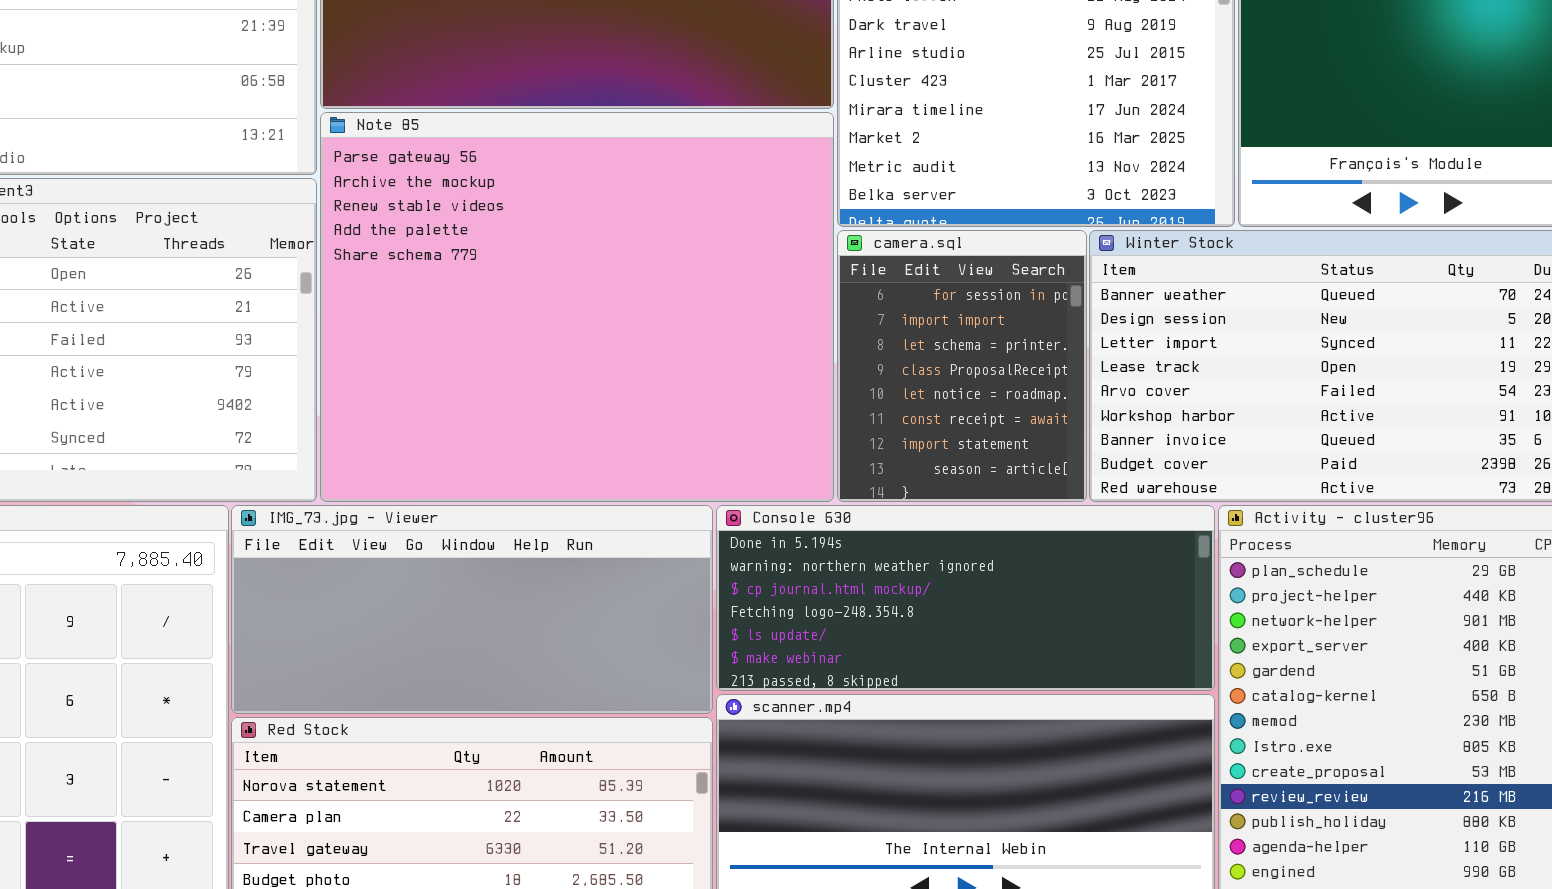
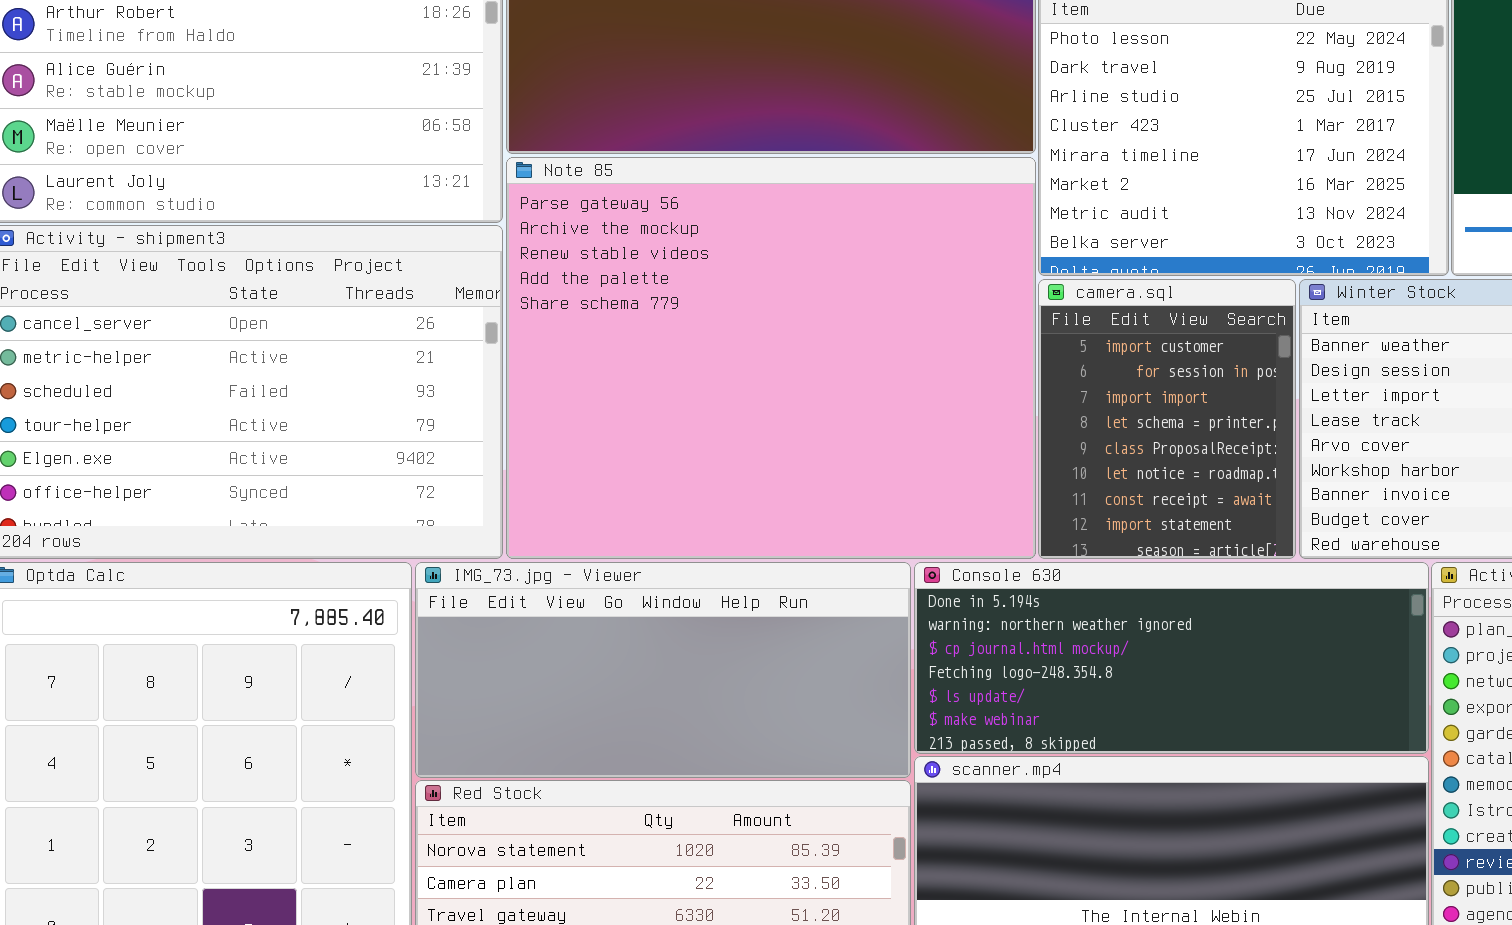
camera.sql: [837,230,1087,502] -> [1038,279,1296,559], scrolled up 1 row

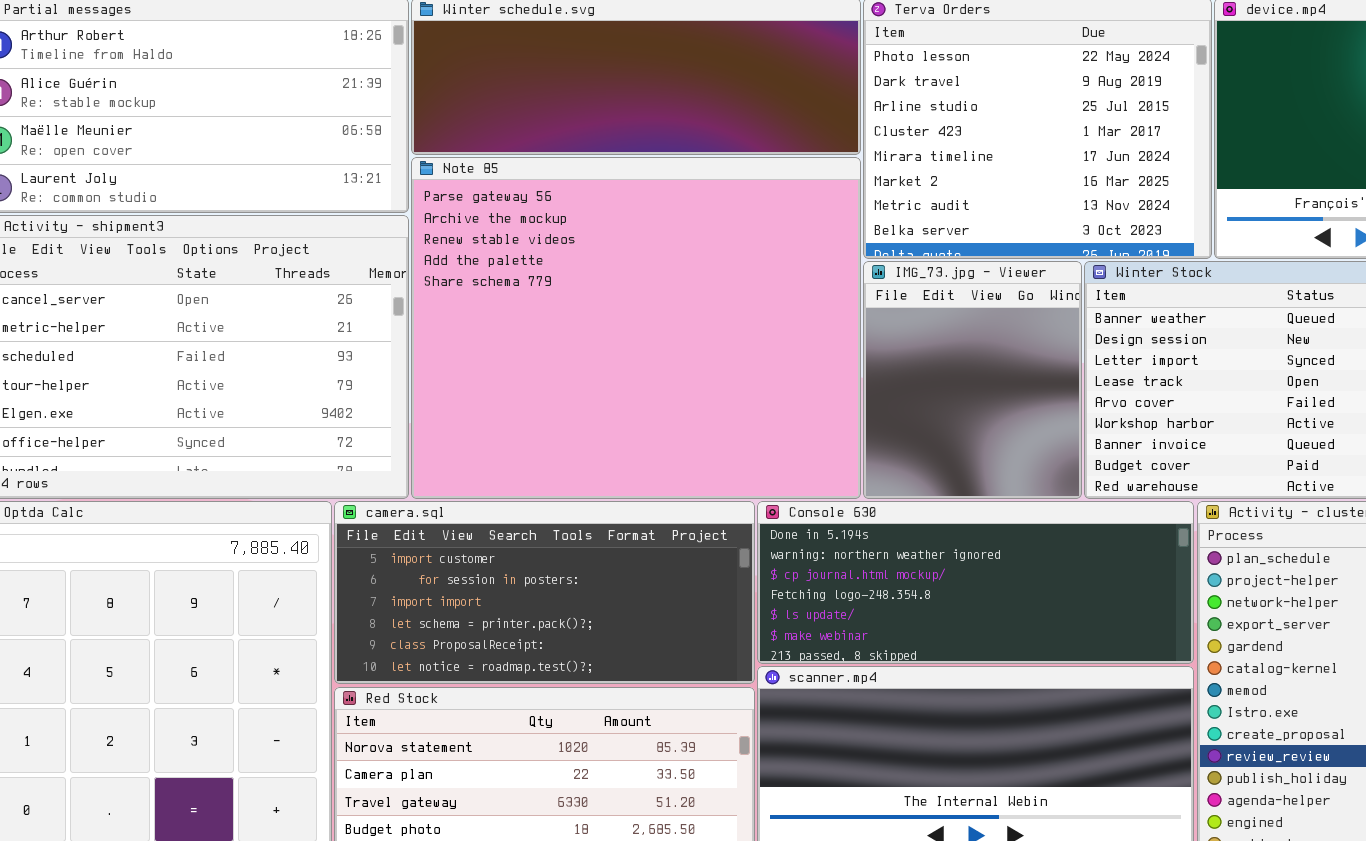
camera.sql: [1038,279,1296,559] -> [334,501,755,684], moved, resized
IMG_73.jpg - Viewer: [415,562,911,778] -> [863,261,1082,499], moved, resized

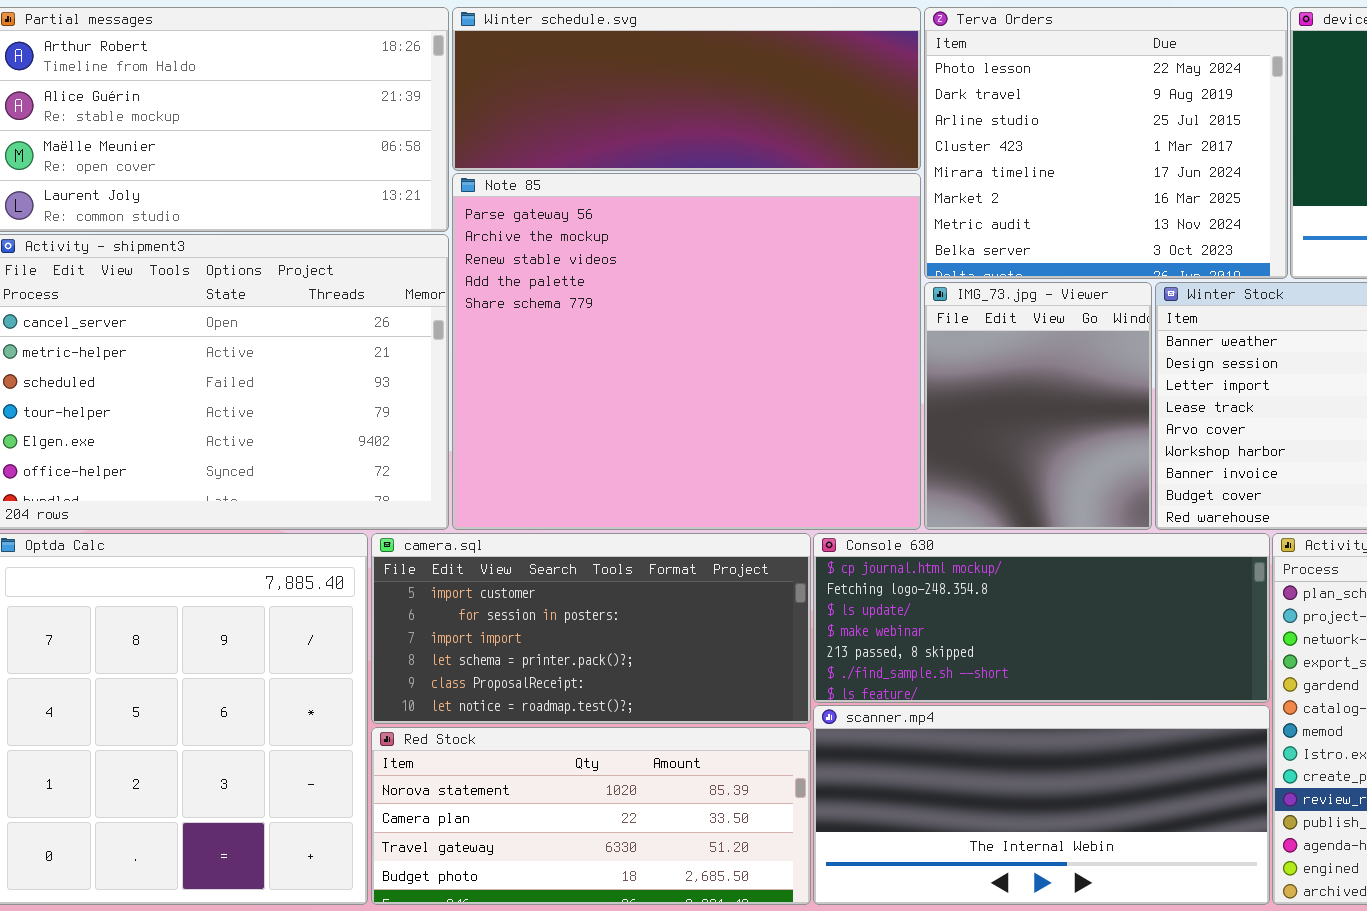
Console 630: [757,501,1194,664] -> [813,533,1270,703], scrolled down 2 rows

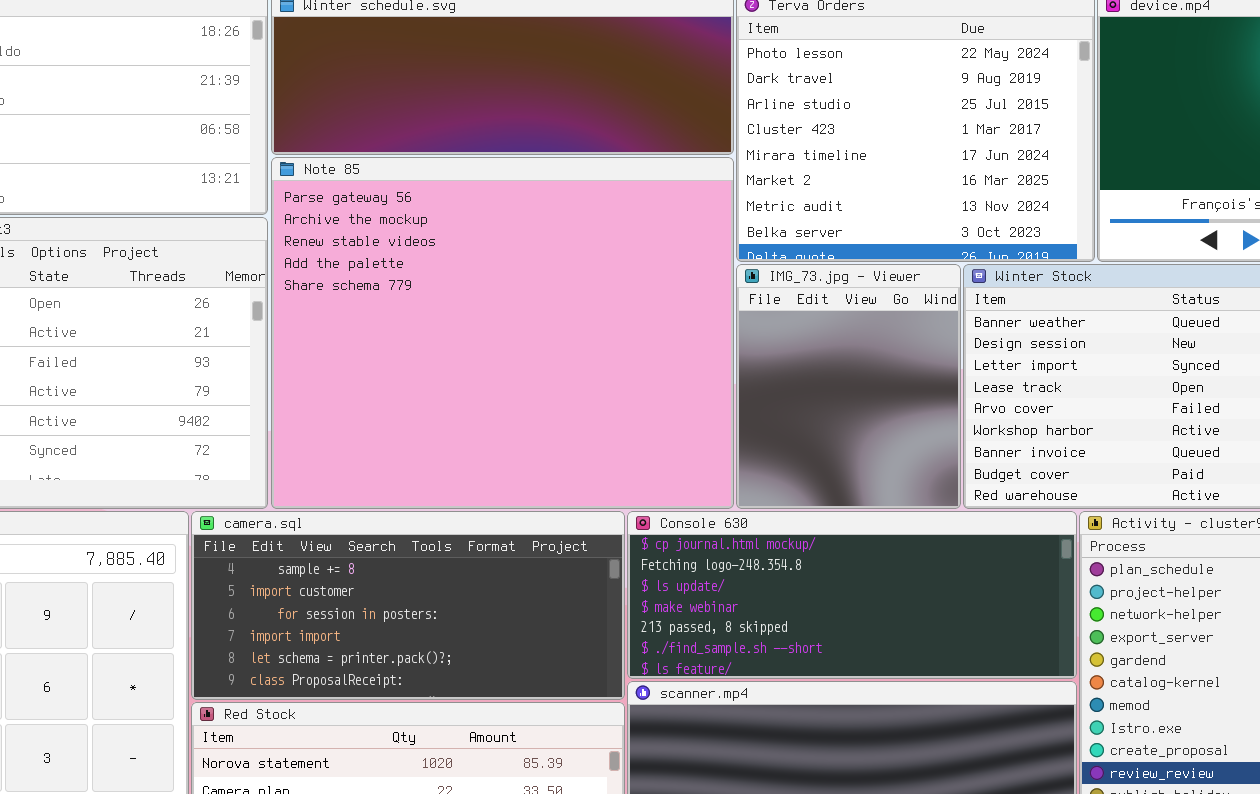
camera.sql: [371,533,811,724] -> [191,511,625,700], scrolled up 1 row

